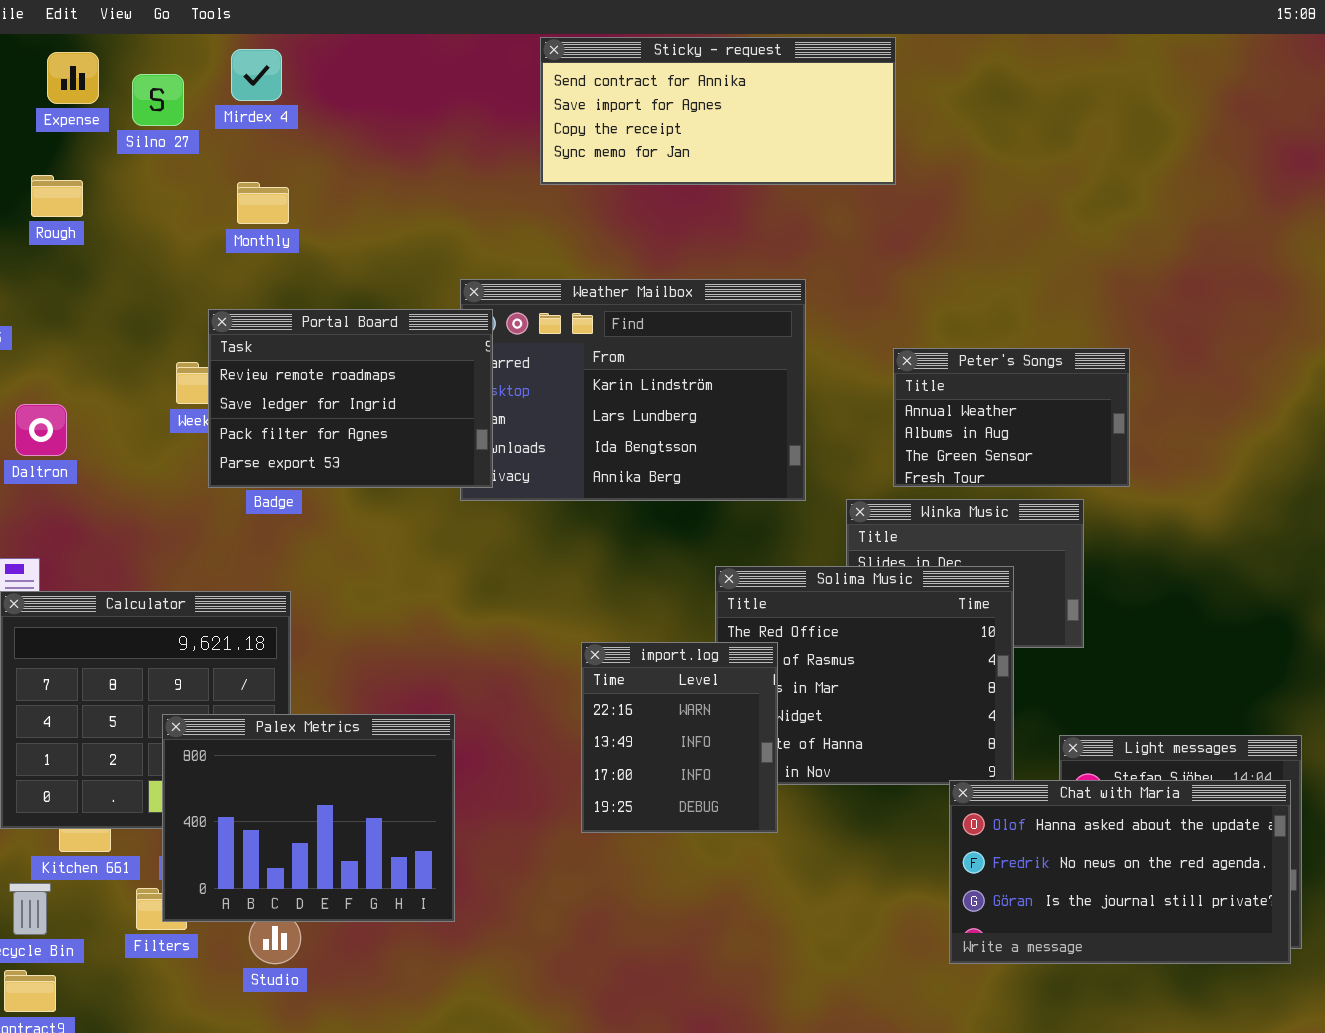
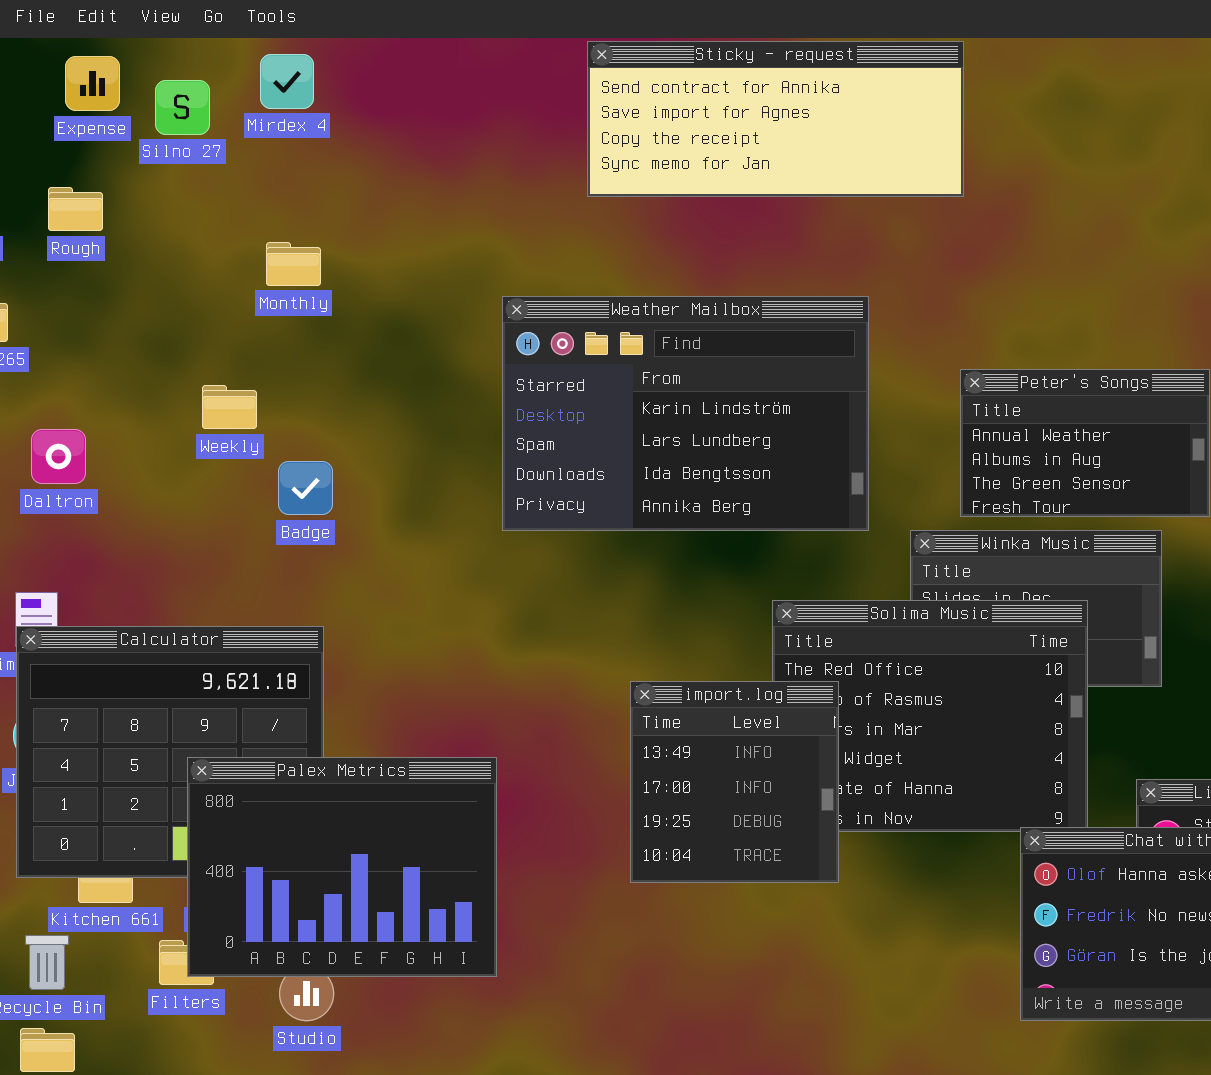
Monthly: [237,182,289,224] -> [266,242,321,286], moved
Portal Board: [208,309,493,488] -> none, closed
import.log: [581,642,778,833] -> [630,681,839,883], scrolled down 1 row

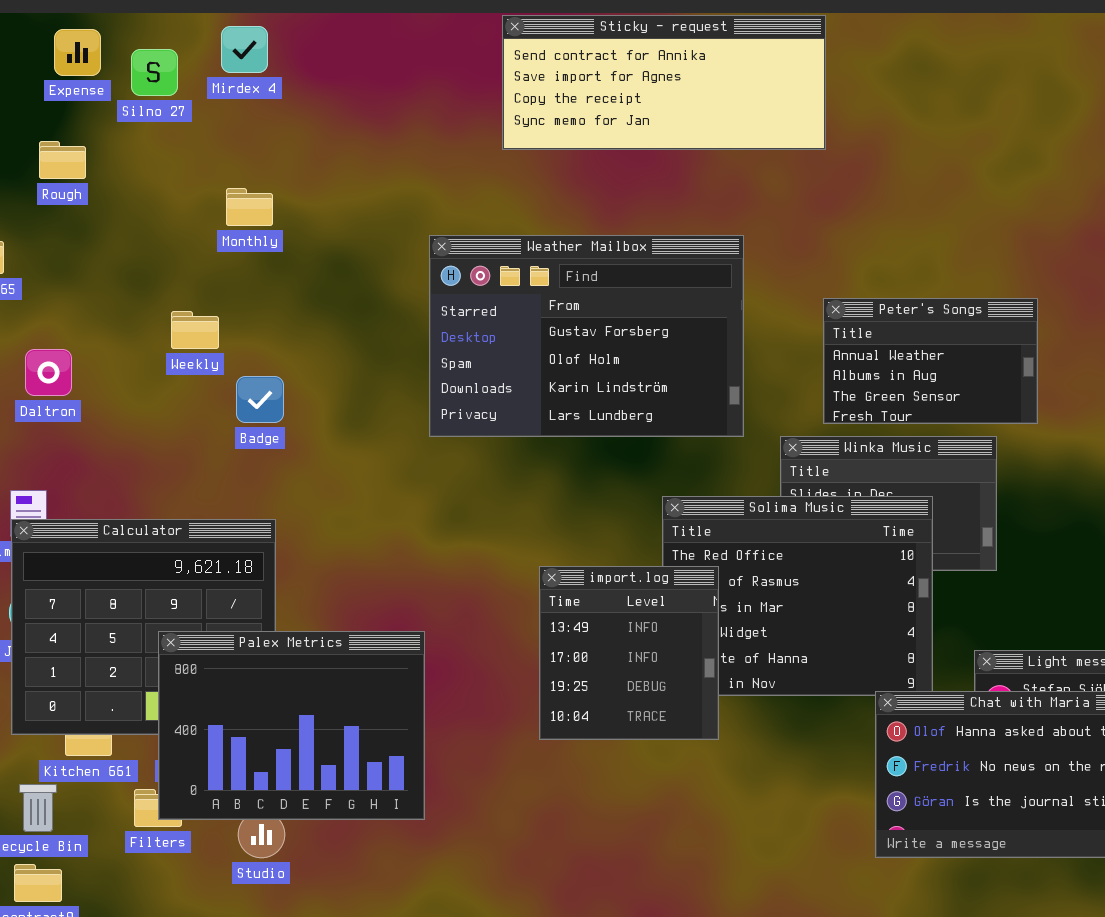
Weather Mailbox: [502,296,869,531] -> [429,235,744,437], scrolled up 2 rows

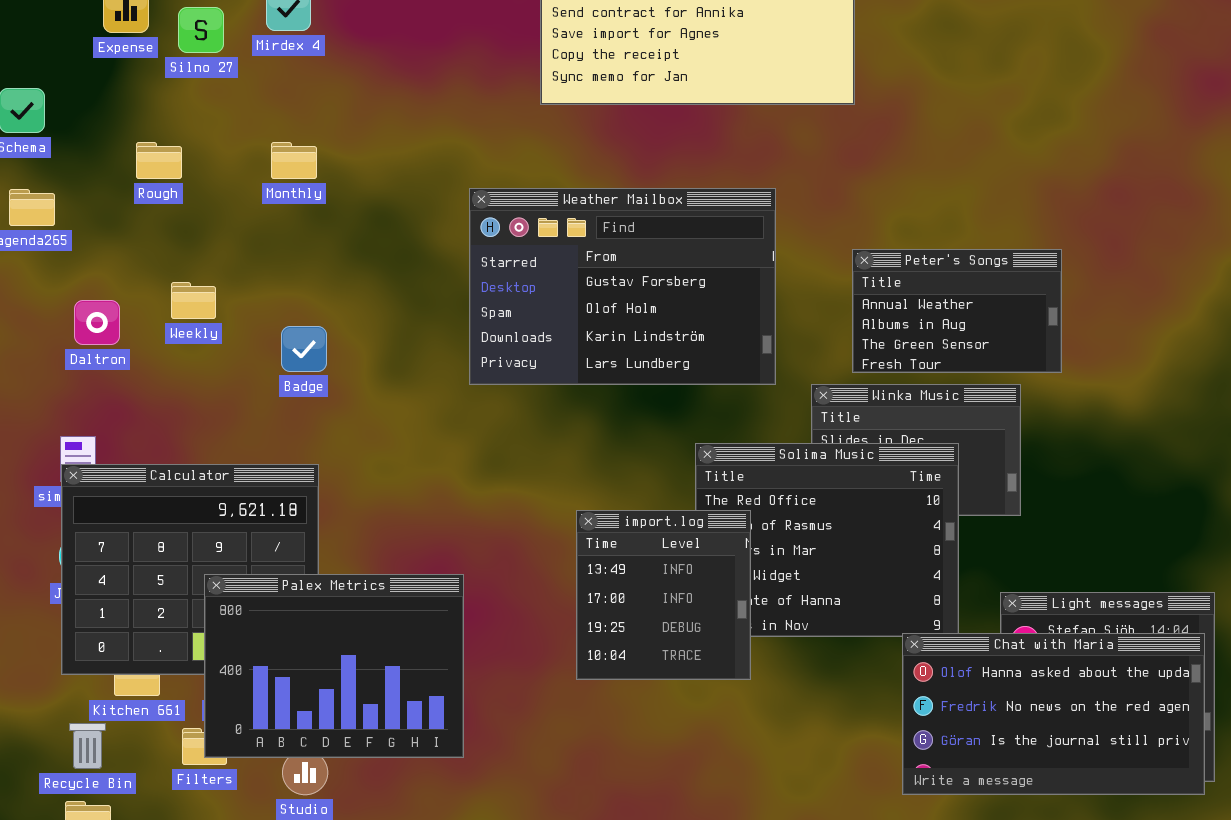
Rough: [39,141,86,179] -> [136,142,182,179], moved
Weekly: [171,311,219,349] -> [171,282,216,319], moved

